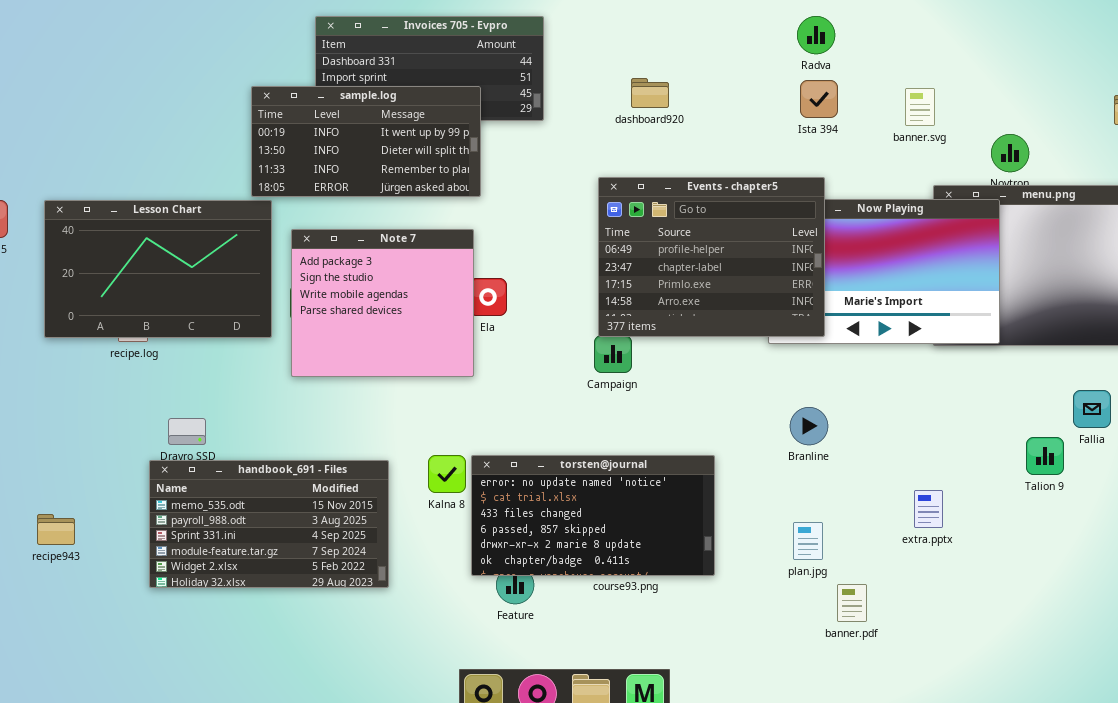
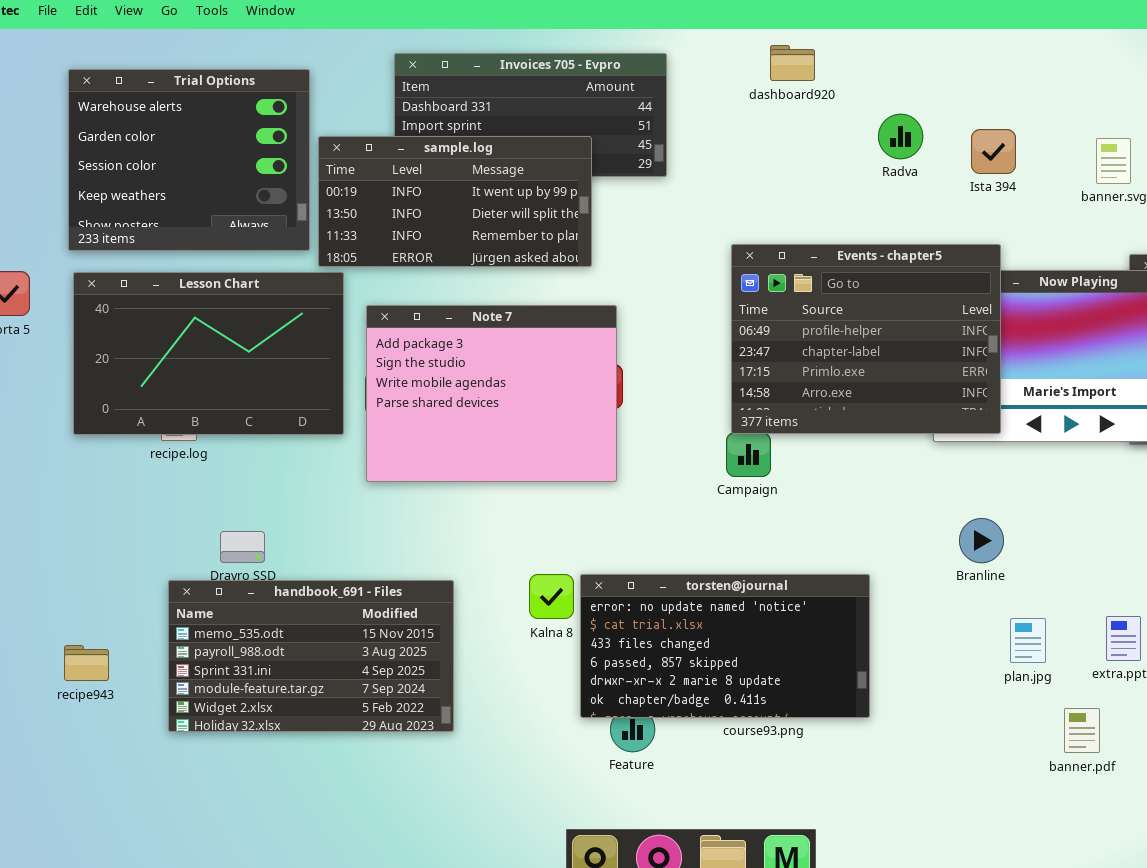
Radva: [797,16,835,54] -> [878,114,923,159], moved
Trial Options: none -> [68,69,310,251], opened
dashboard920: [631,78,669,108] -> [770,45,815,81], moved
Note 7: [291,229,474,377] -> [366,305,617,482], resized
handbook_691 - Files: [149,460,389,588] -> [168,580,454,732], moved
plan.jpg: [793,522,823,560] -> [1010,618,1046,663], moved
banner.pdf: [837,584,867,622] -> [1064,708,1100,753], moved

